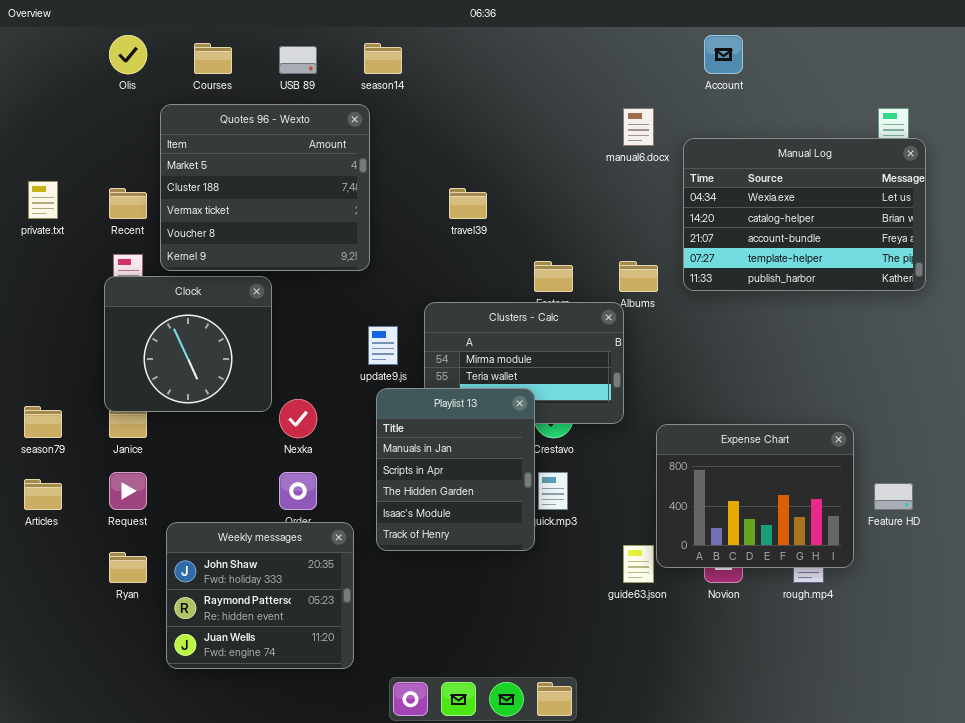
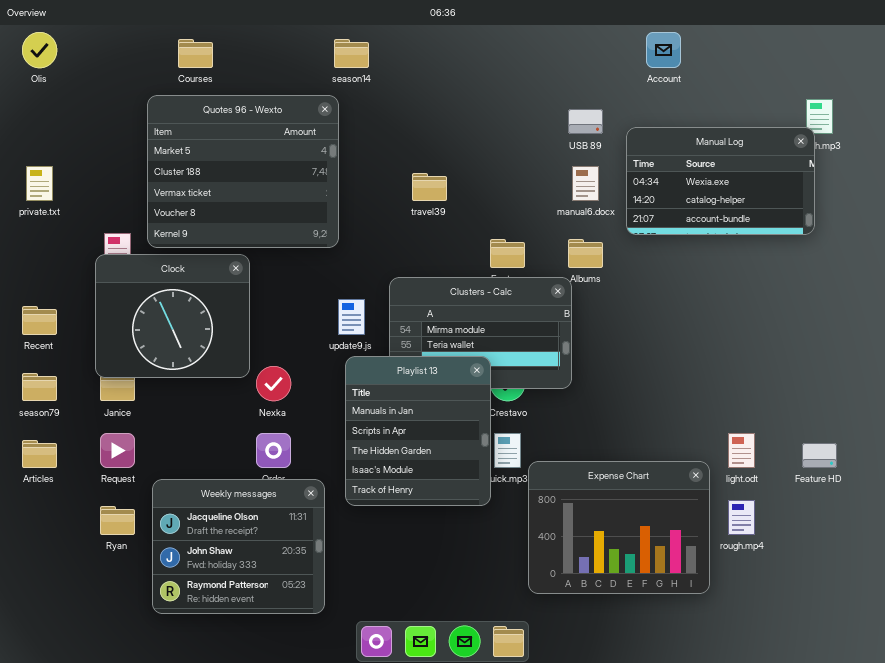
Olis: [109,35,147,74] -> [22,32,57,68], moved
USB 89: [279,46,317,74] -> [568,109,603,134], moved
manual6.docx: [623,108,654,146] -> [572,166,599,201], moved
Manual Log: [683,138,926,291] -> [626,127,815,235], resized
Recent: [109,188,147,219] -> [22,306,57,335], moved
Expense Chart: [656,424,854,568] -> [528,461,710,594], moved
Weekly messages: [166,522,354,669] -> [152,479,325,614], scrolled up 1 row

